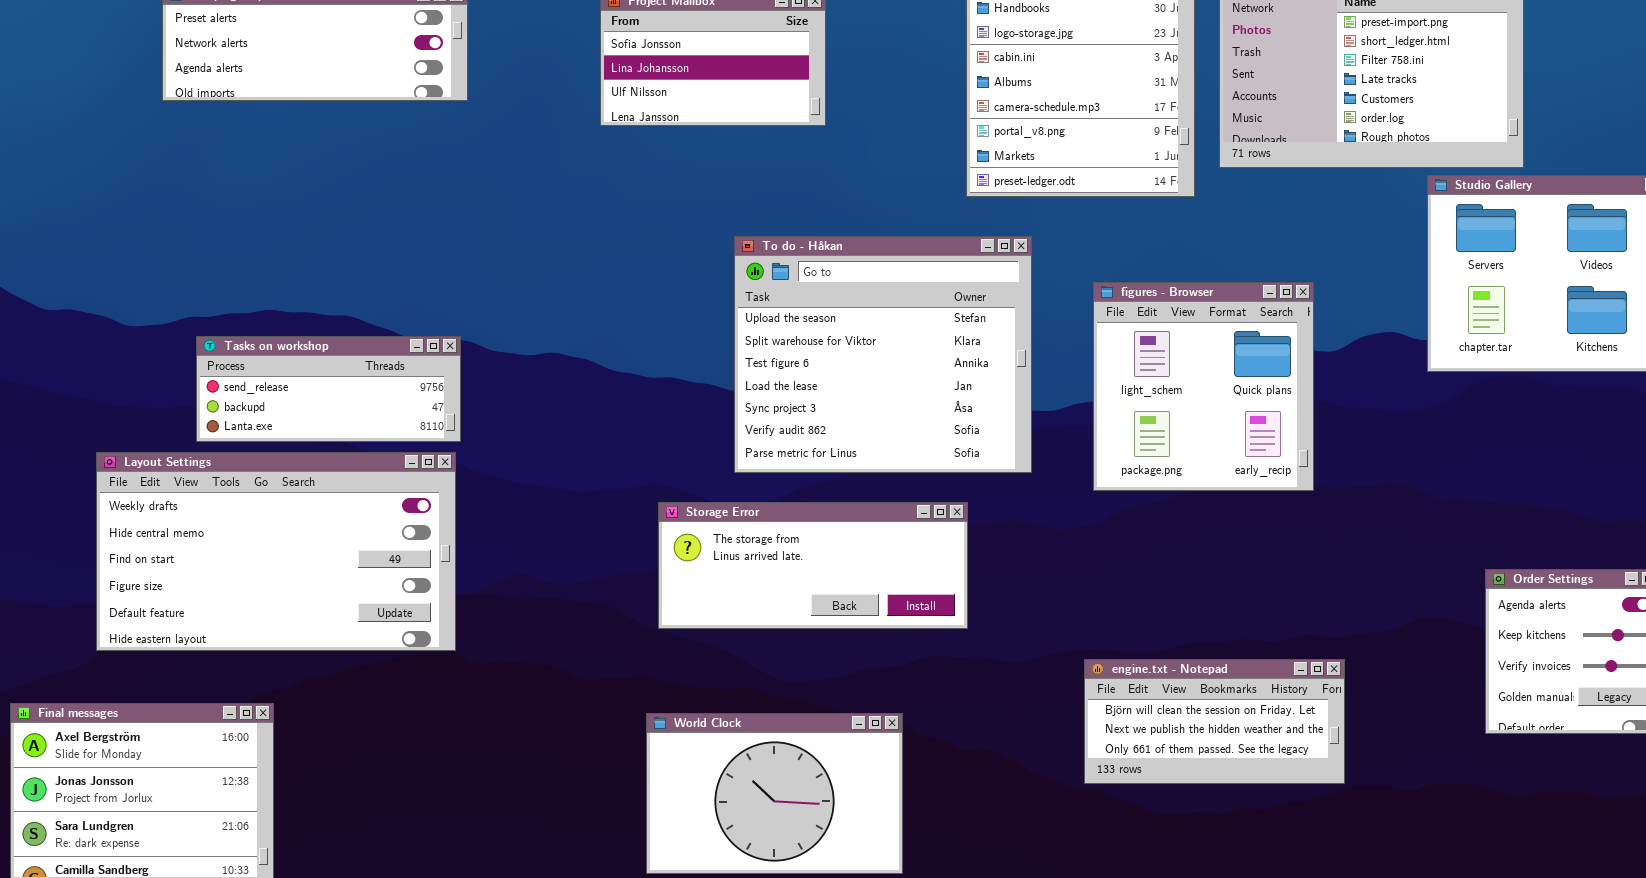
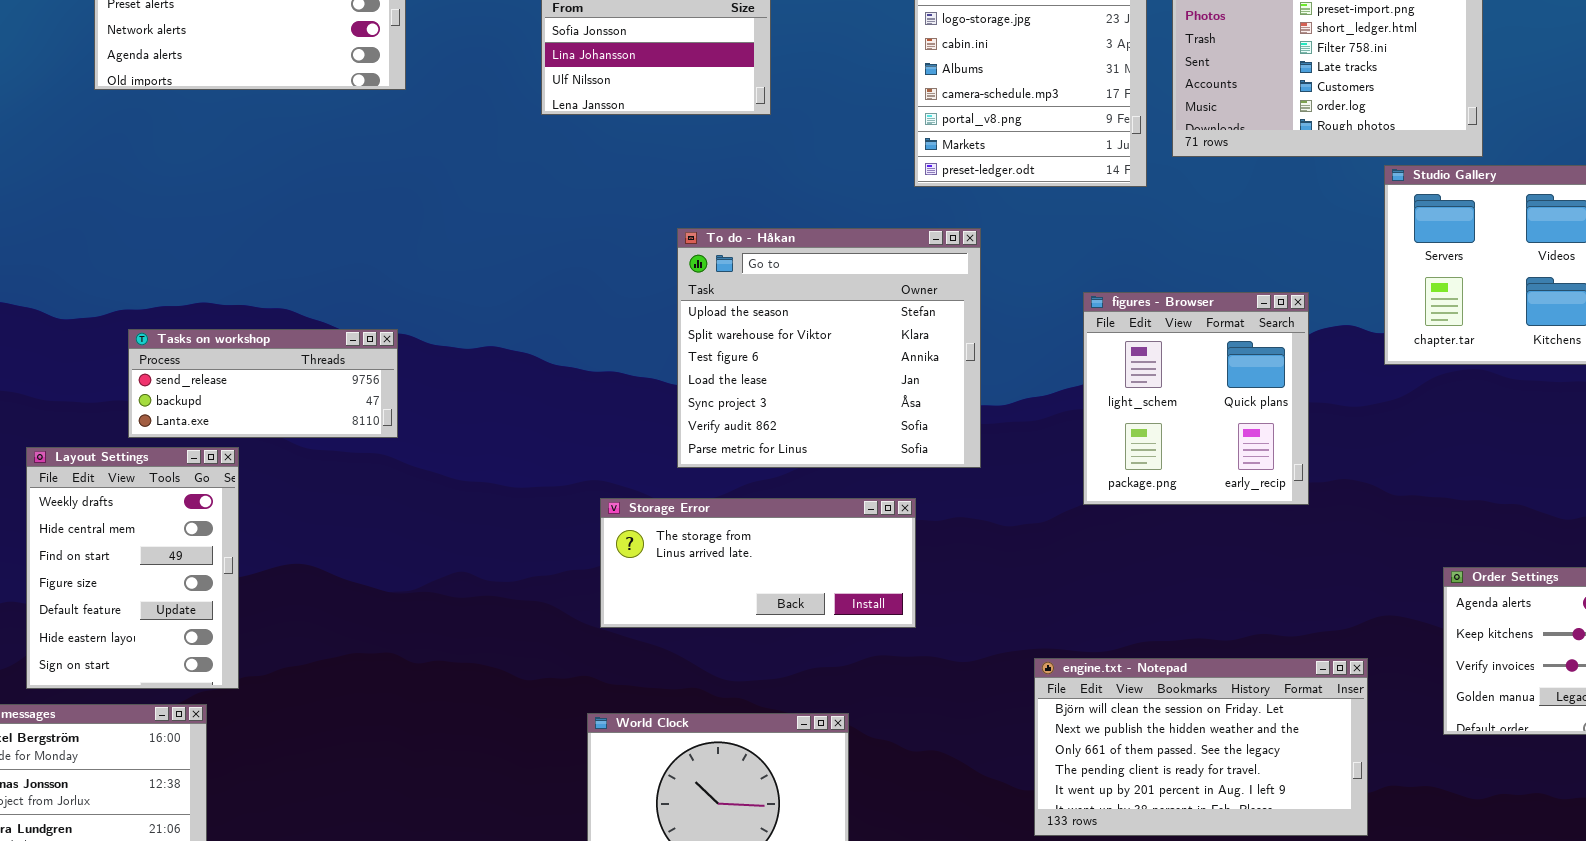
figures - Browser: [1093,282,1314,491] -> [1083,292,1309,505], moved
Layout Settings: [96,452,456,651] -> [26,447,239,689], resized
engine.txt - Notepad: [1084,659,1345,784] -> [1034,658,1368,836], resized

